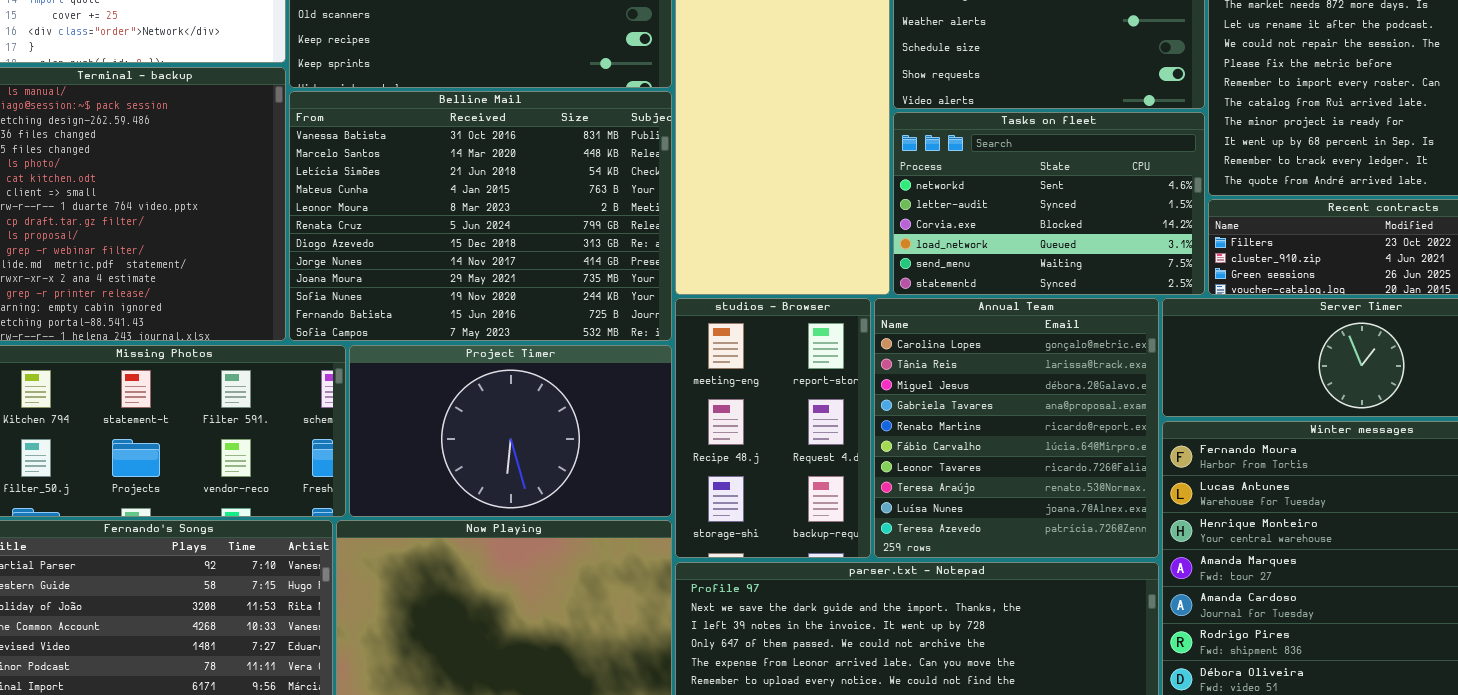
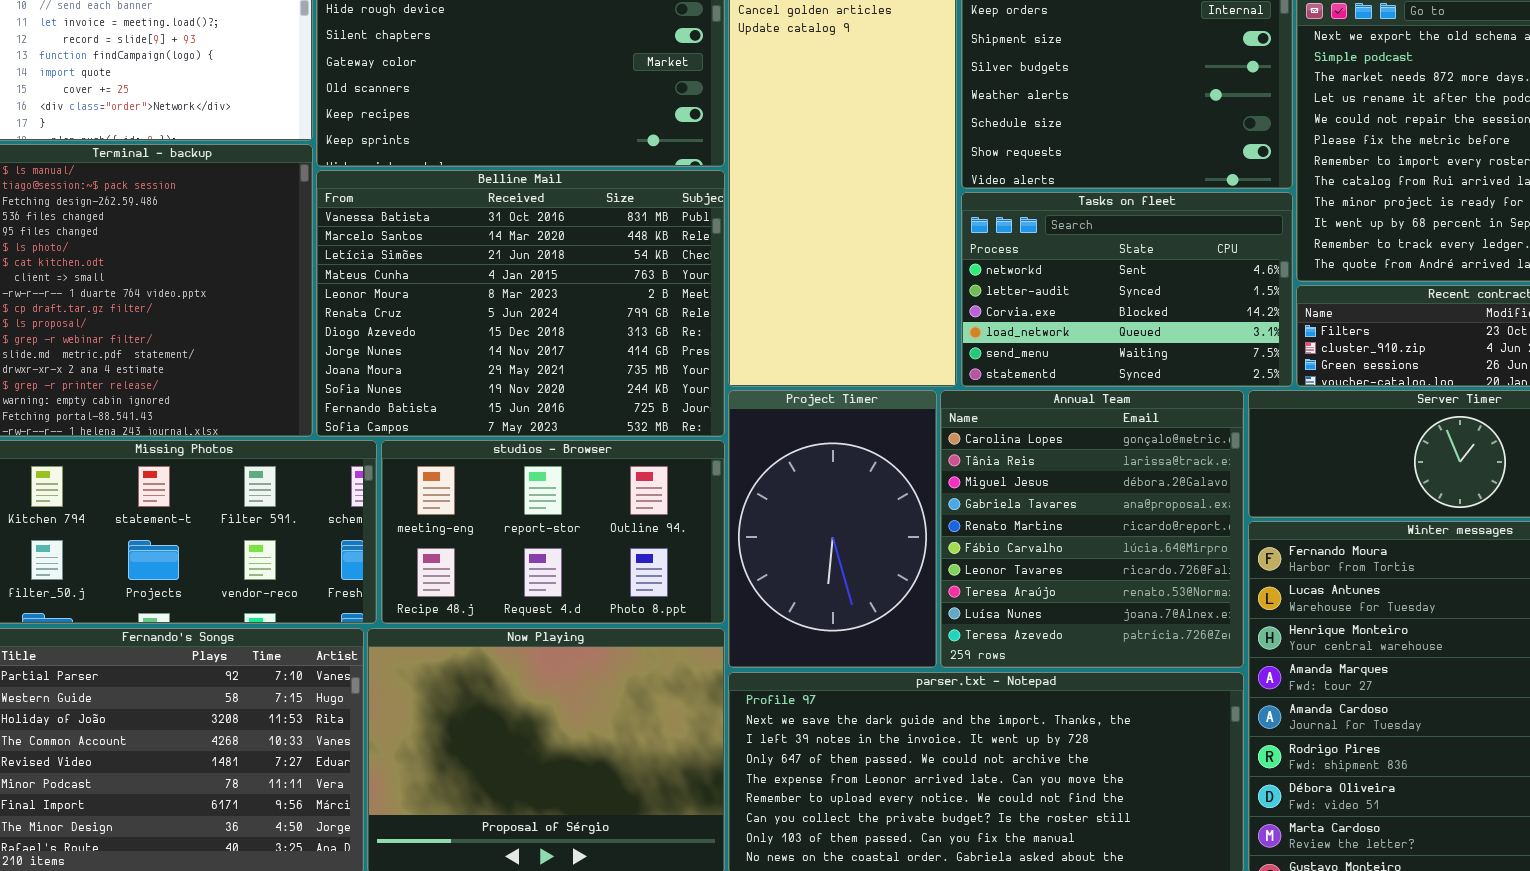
studios - Browser: [675,298,871,558] -> [381,440,725,624], moved, resized
Project Timer: [349,345,672,517] -> [728,390,937,668], moved, resized

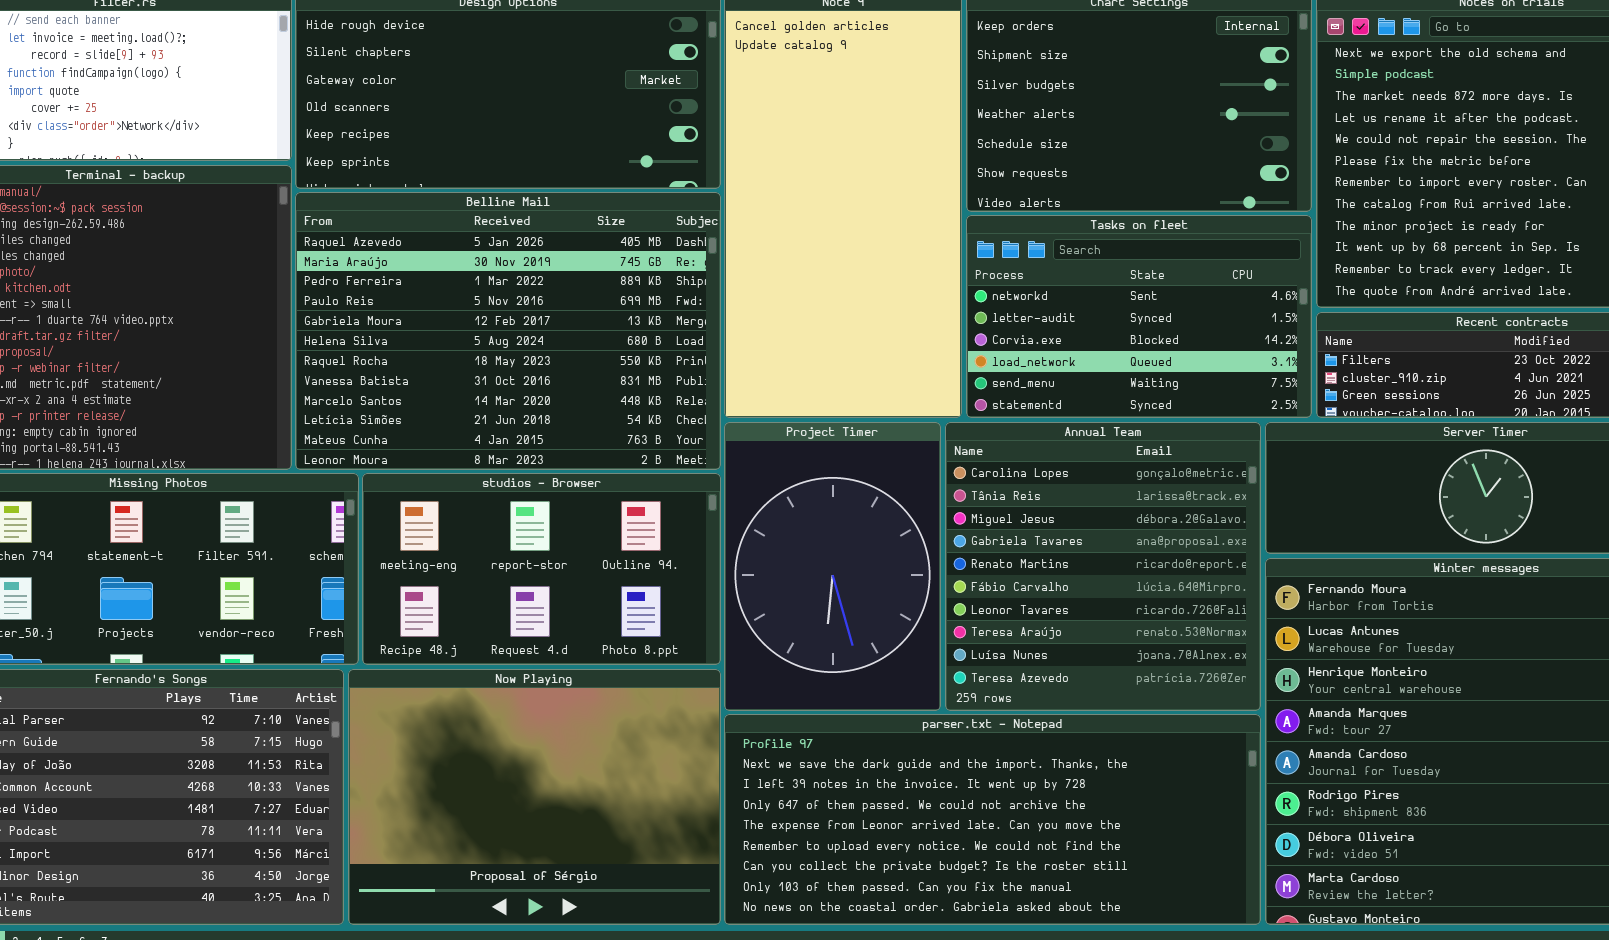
Belline Mail: [316,170,725,437] -> [295,192,721,470], scrolled up 7 rows

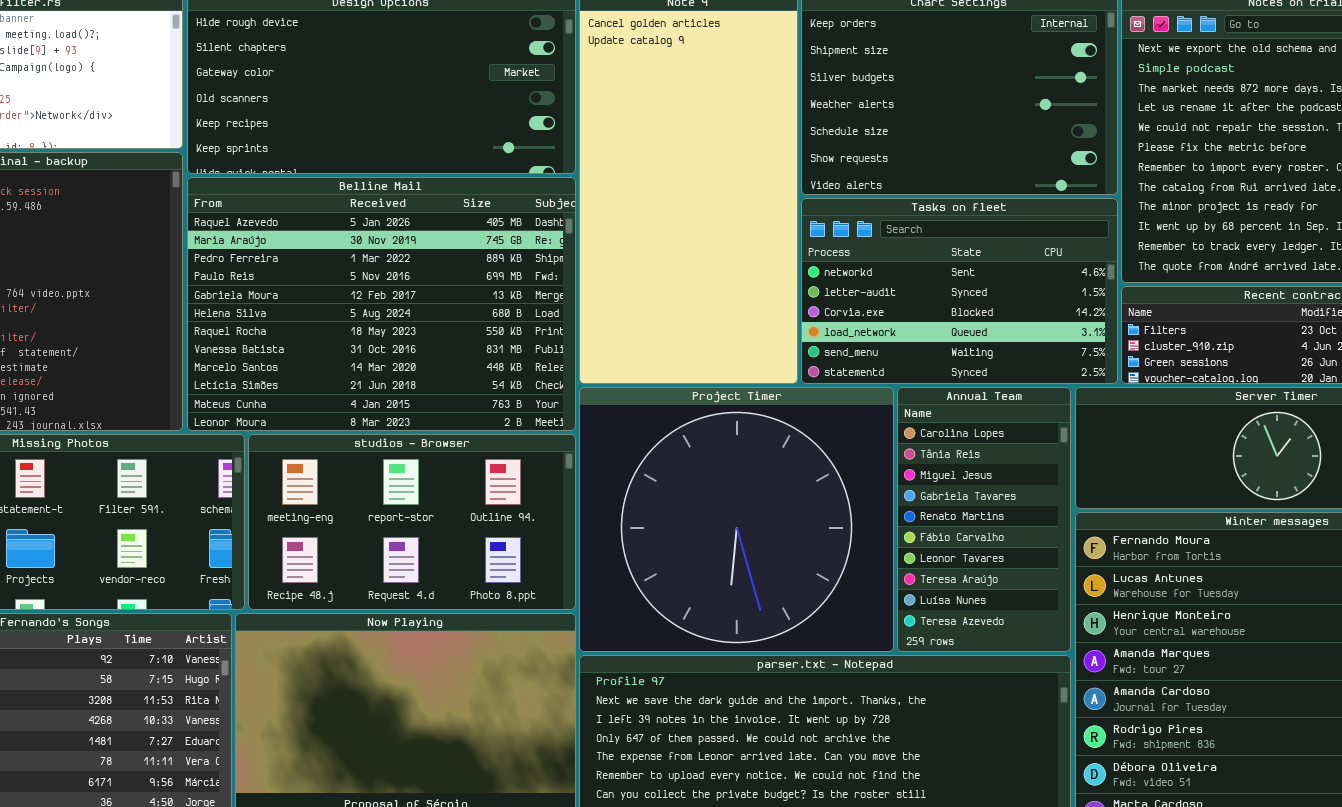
Project Timer: [724,422,941,711] -> [579,387,894,652], resized
Annual Team: [945,422,1261,711] -> [897,387,1071,652], resized

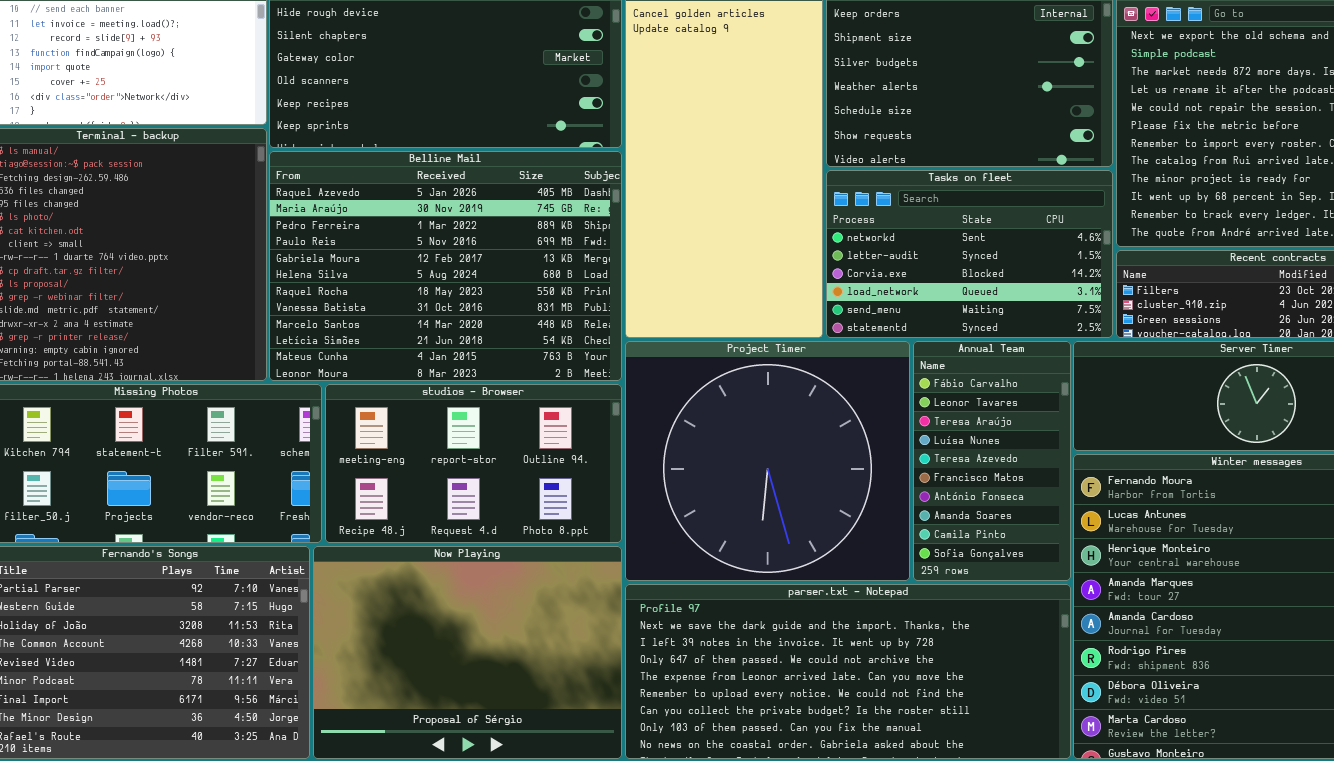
Annual Team: [897,387,1071,652] -> [913,341,1071,581], scrolled down 5 rows

